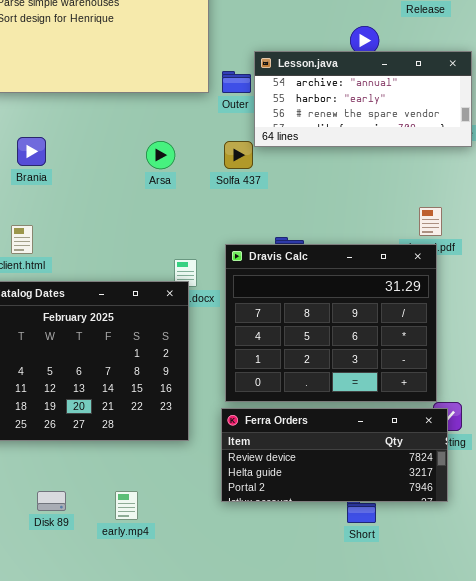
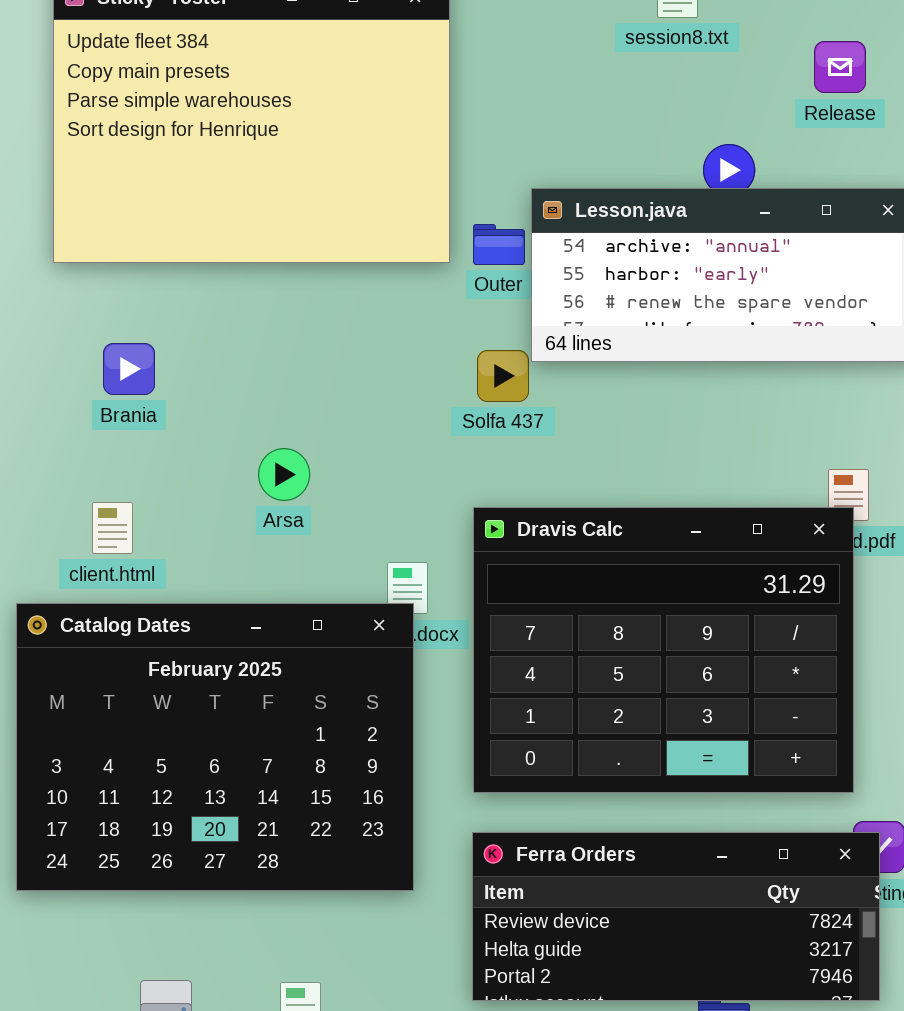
Arsa: [146,141,175,169] -> [258,448,310,501], moved
Dravis Calc: [225,244,437,402] -> [473,507,854,793], moved

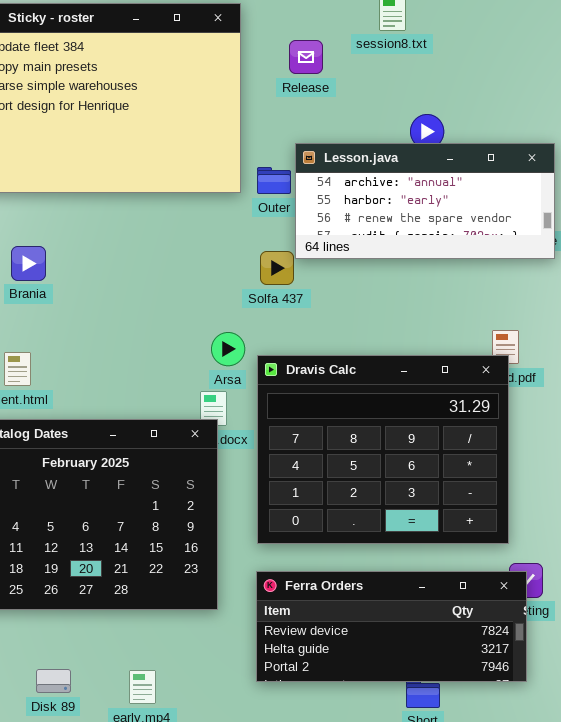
Release: [814,41,866,93] -> [289,40,323,74], moved
Arsa: [258,448,310,501] -> [211,332,245,366], moved

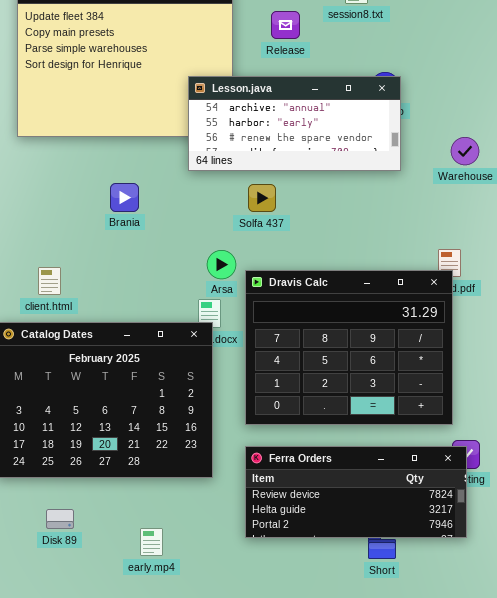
Lesson.java: [295,143,555,259] -> [188,76,401,171], moved
Brania: [11,246,46,281] -> [110,183,139,212], moved
Disk 89: [36,669,71,693] -> [46,509,74,529], moved

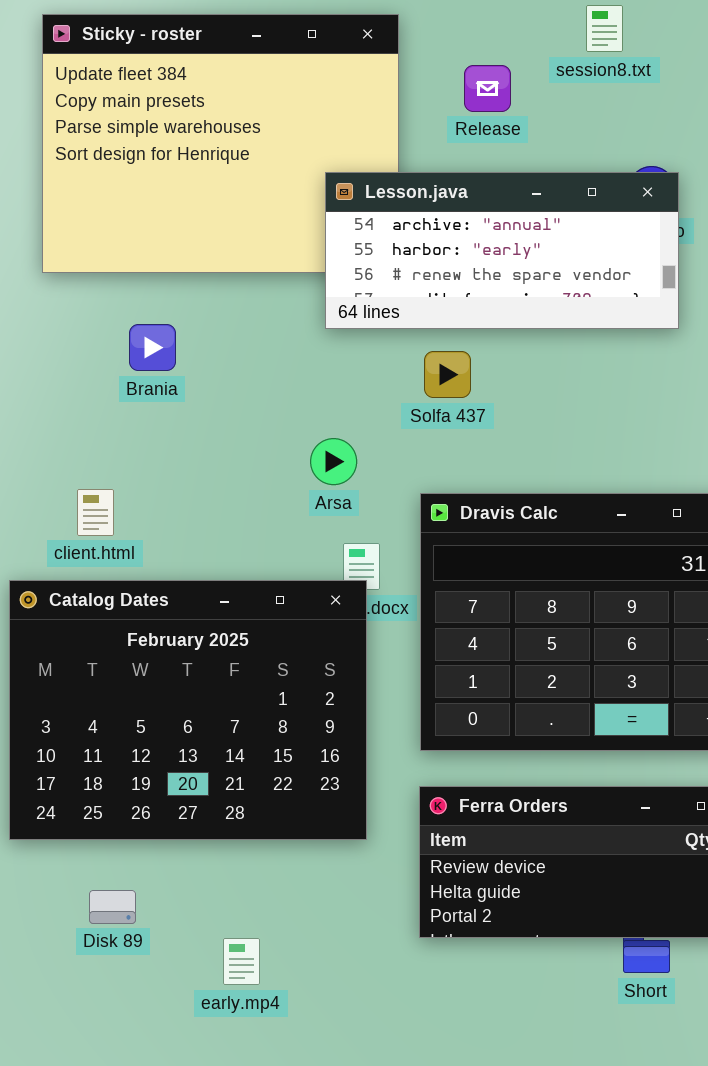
Brania: [110,183,139,212] -> [129,324,176,371], moved
Arsa: [207,250,236,279] -> [310,438,357,485], moved
early.mp4: [140,528,163,556] -> [223,938,260,985], moved

